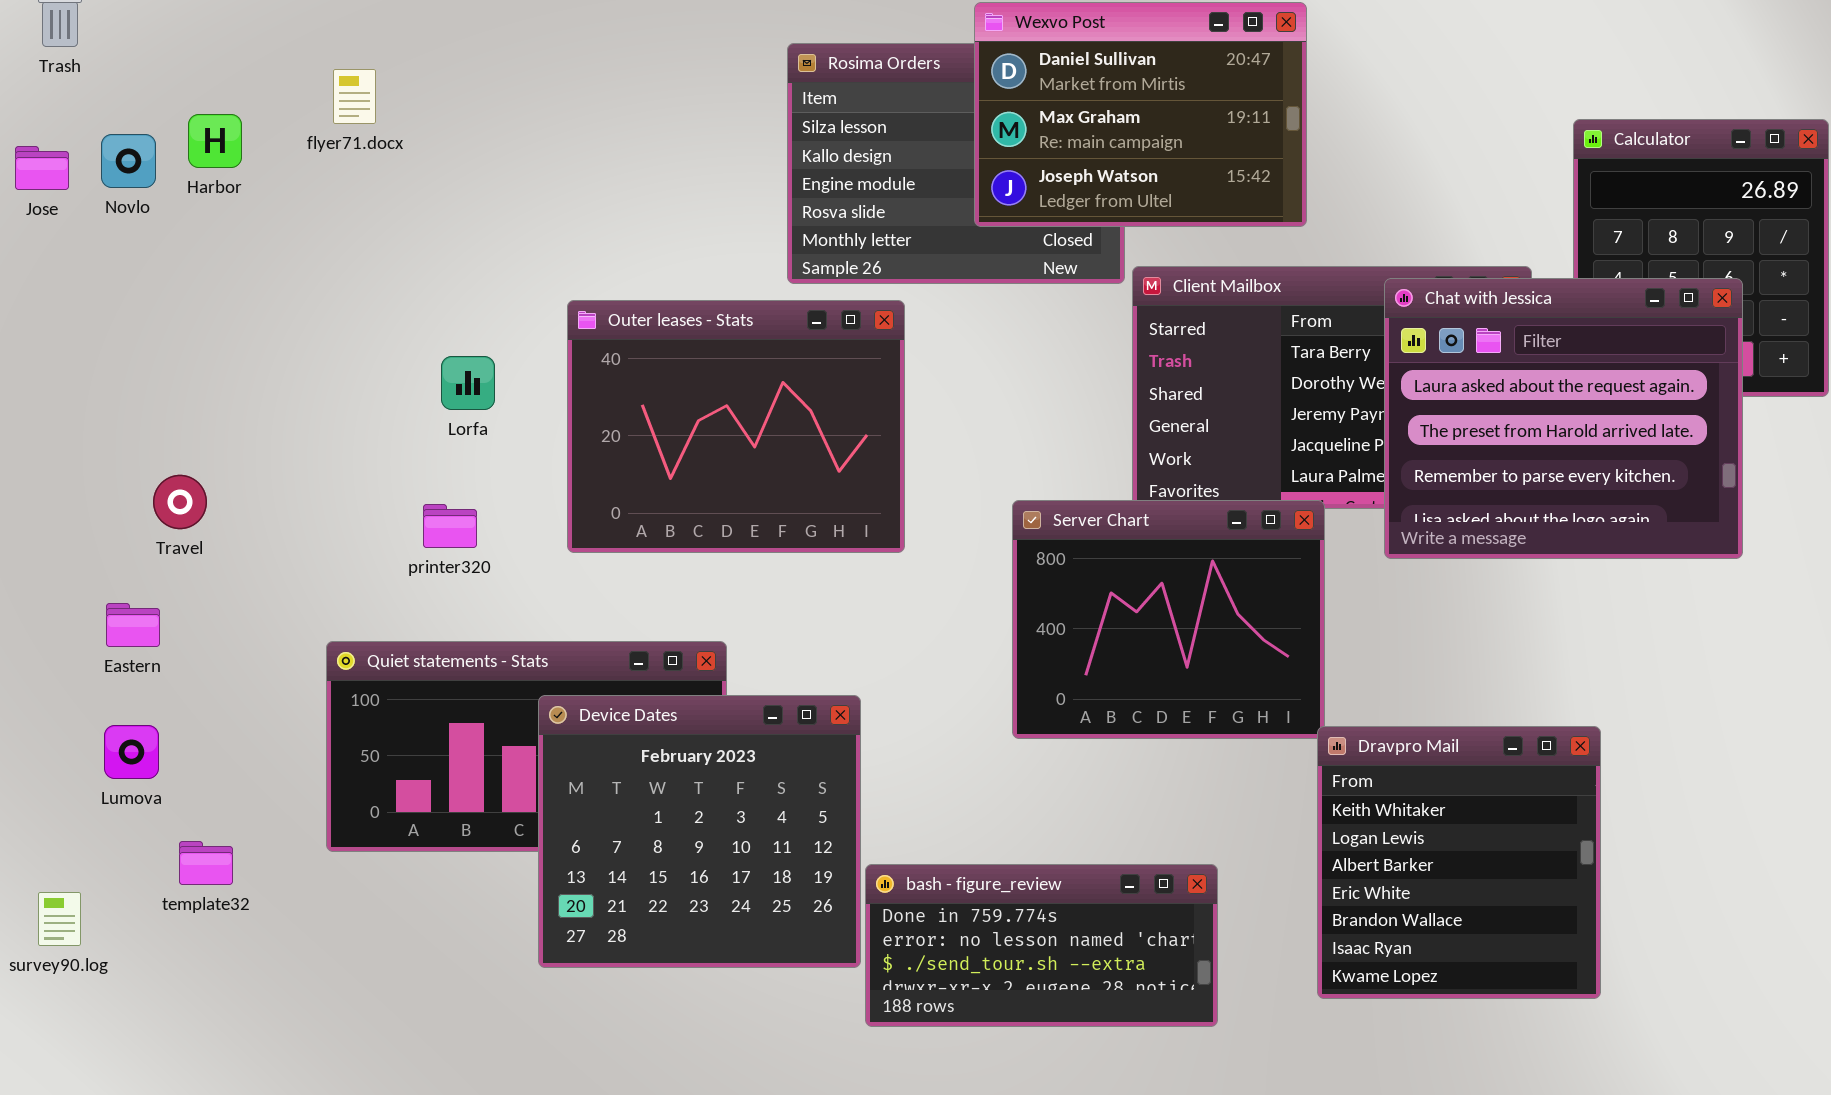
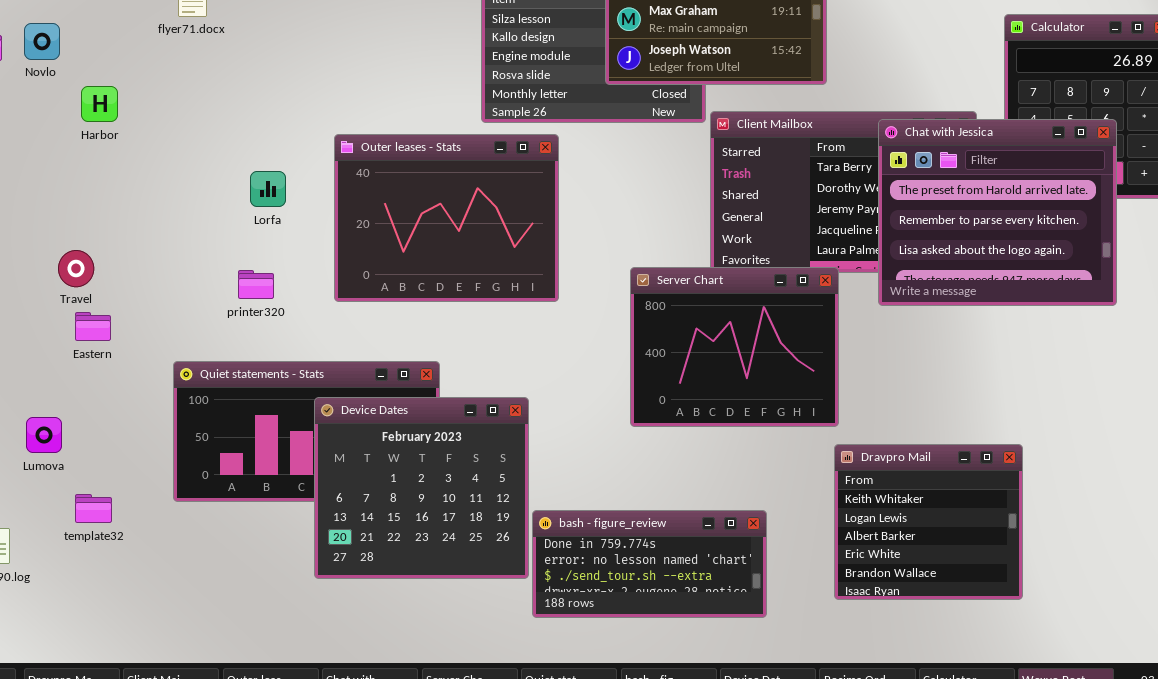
Harbor: [188,114,242,168] -> [81,86,118,122], moved
Chat with Jessica: [1384,278,1743,559] -> [878,119,1117,306], scrolled down 1 row
Eastern: [106,603,160,647] -> [75,312,111,341], moved
Dravpro Mail: [1317,726,1601,999] -> [834,444,1023,600], resized

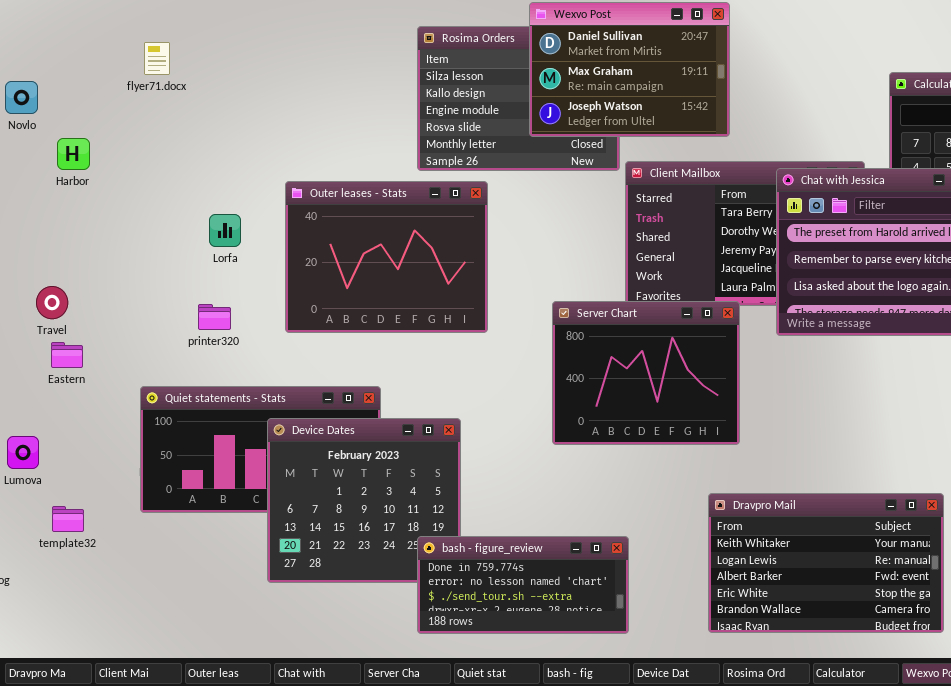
Dravpro Mail: [834,444,1023,600] -> [708,493,944,633], moved, resized
bash - figure_review: [532,510,767,618] -> [417,536,629,634], moved

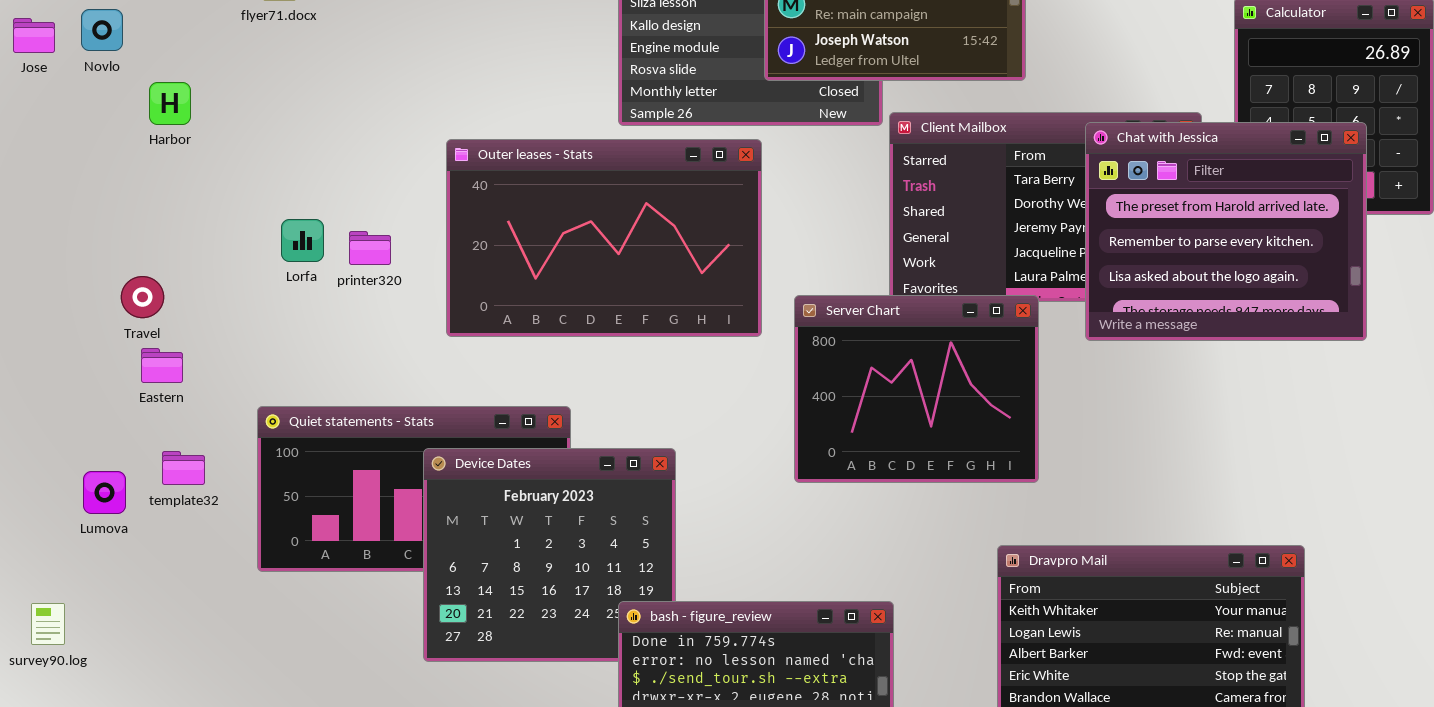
Outer leases - Stats: [285,181,488,333] -> [446,139,762,337], resized
Lorfa: [209,214,241,247] -> [281,219,324,262], moved
printer320: [198,304,231,330] -> [349,231,391,265], moved
template32: [52,506,84,532] -> [162,451,205,485], moved

